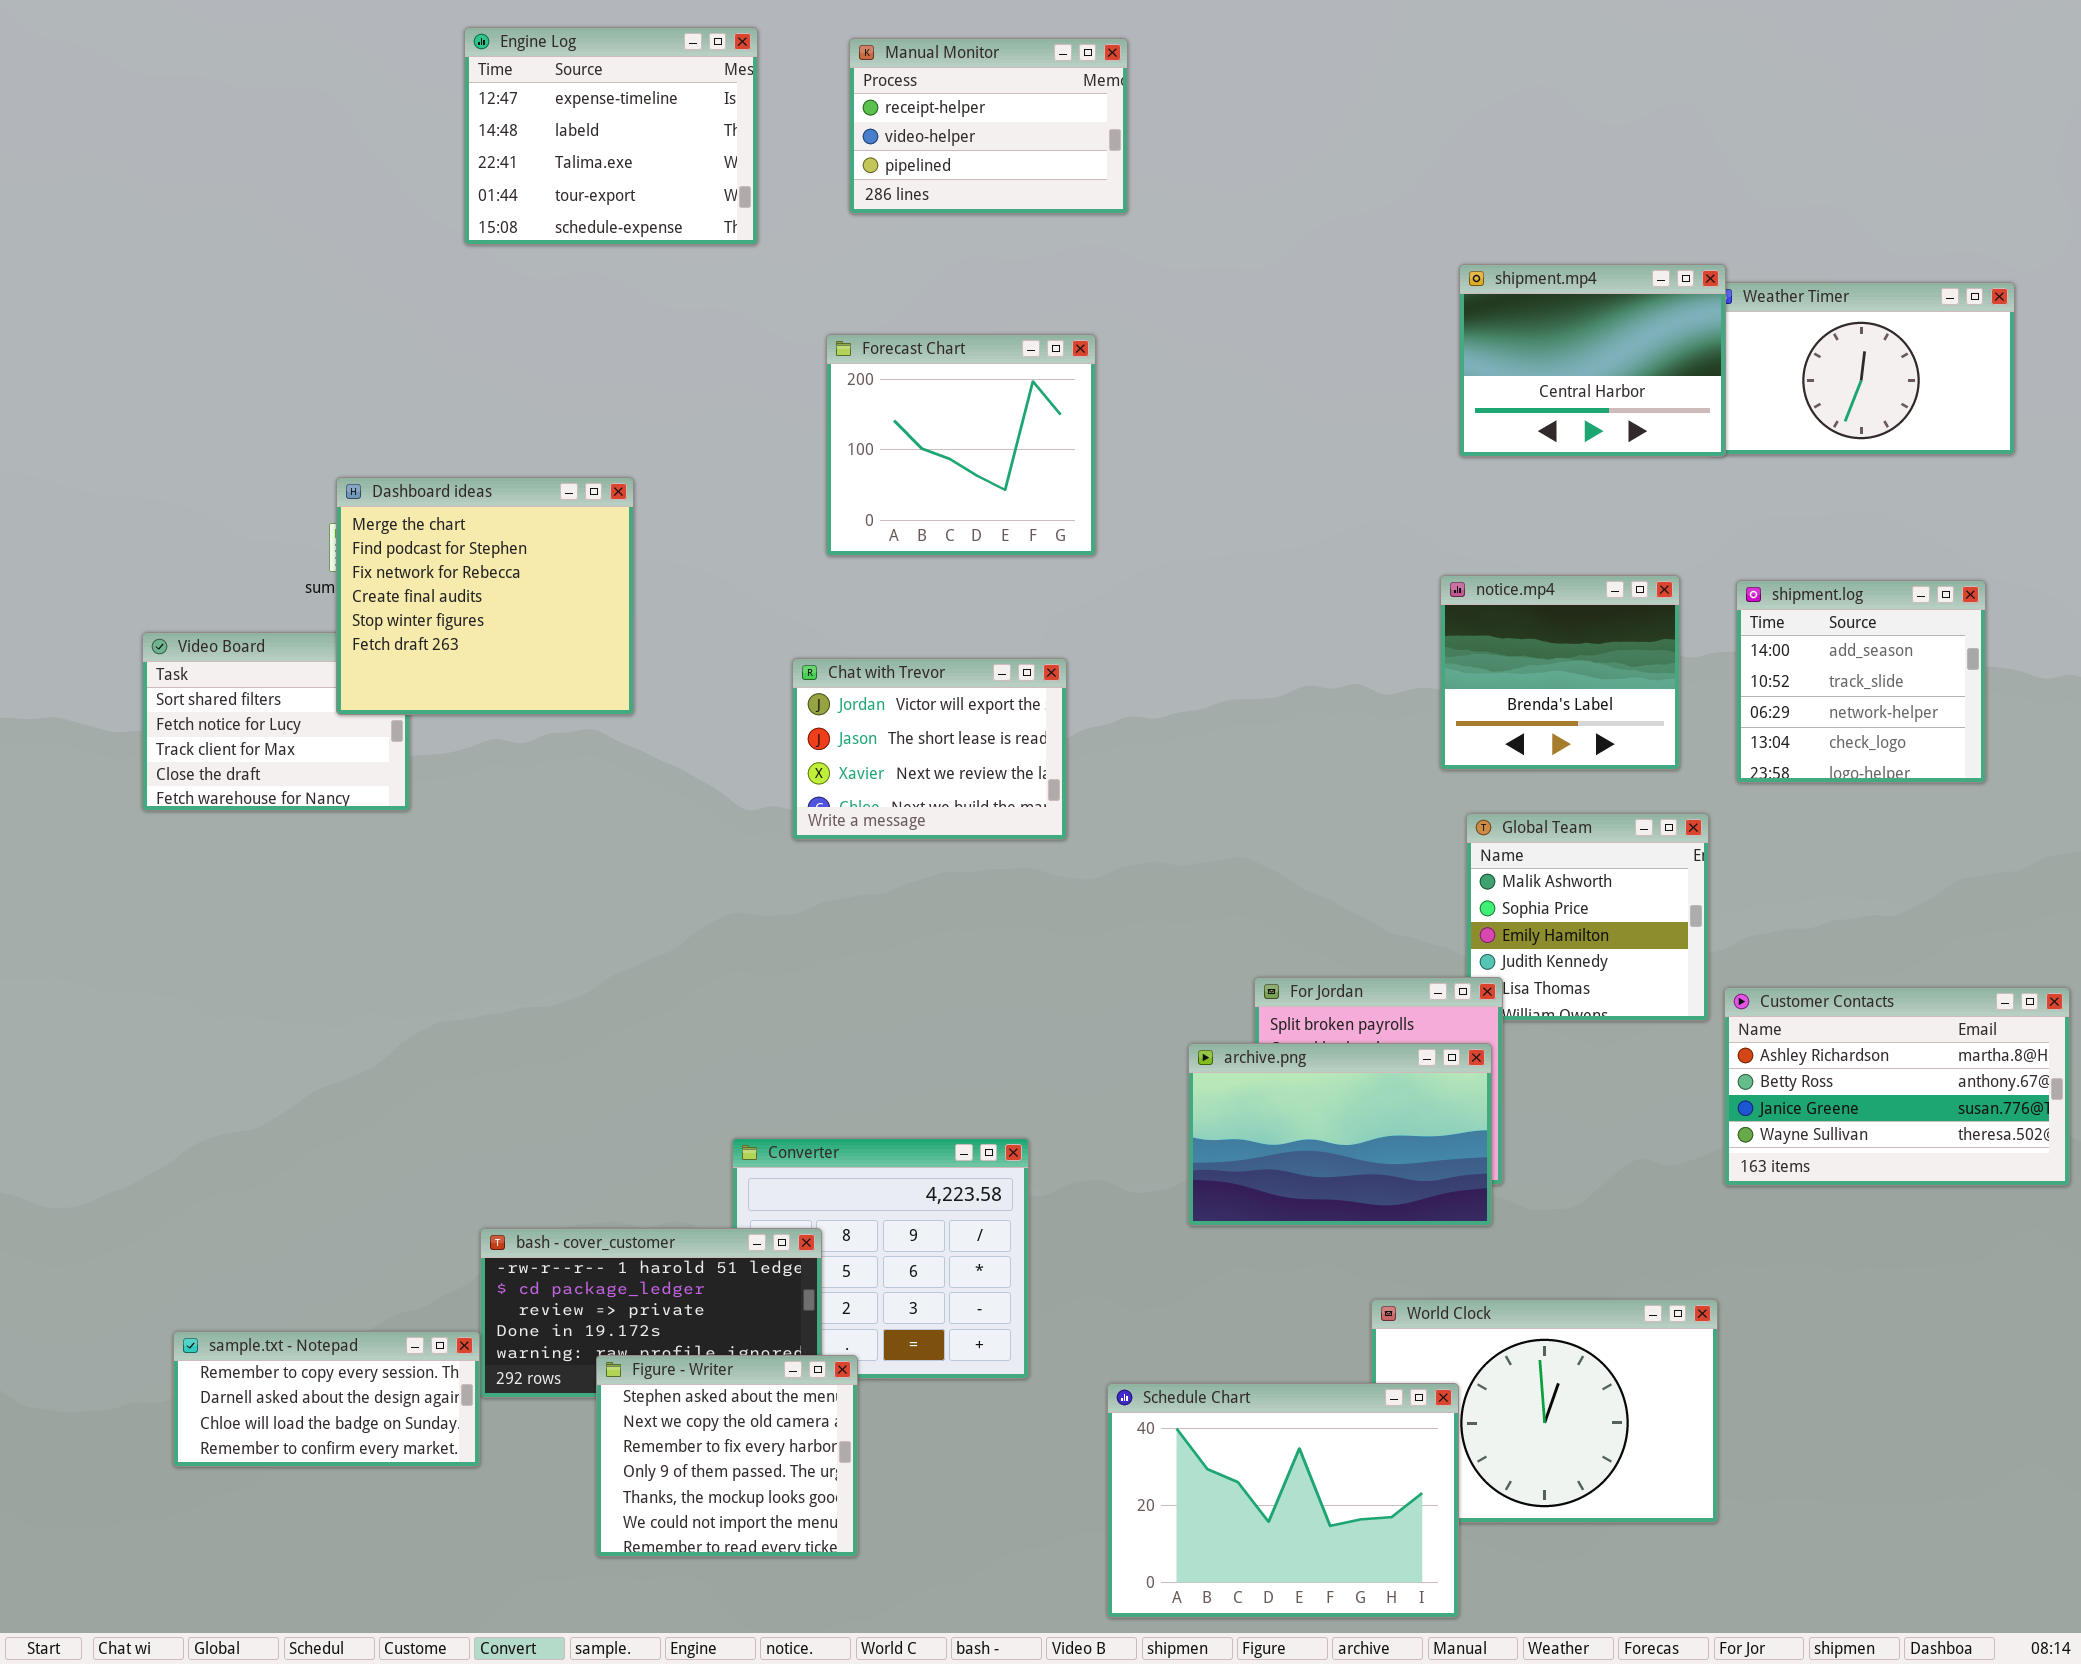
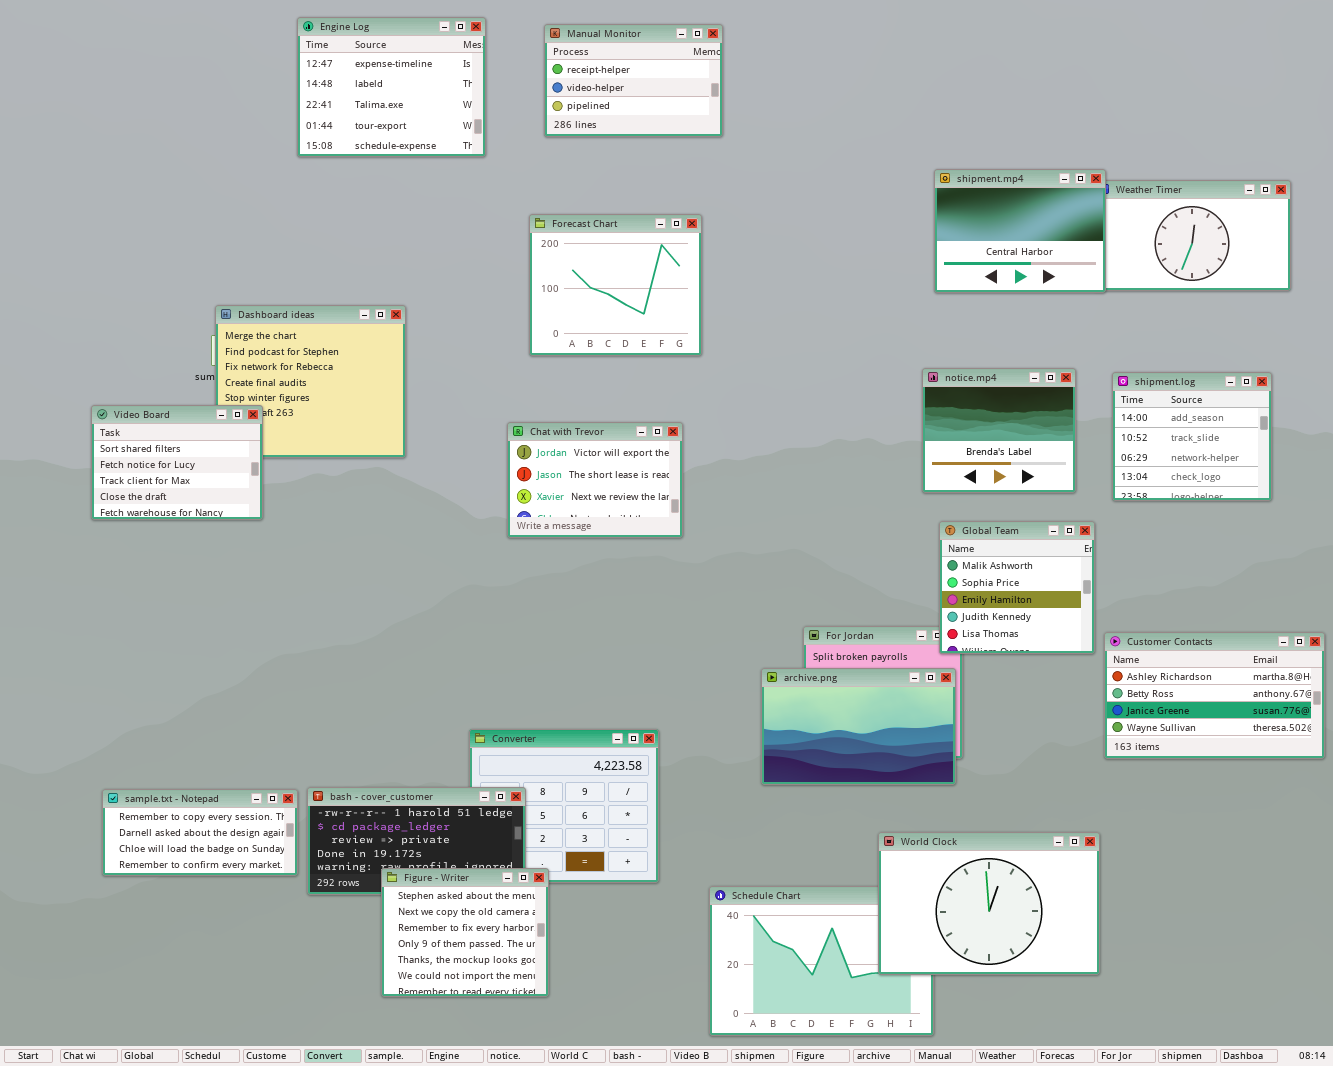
Video Board: [142,632,410,811] -> [91,405,263,520], raised
Global Team: [1466,813,1709,1021] -> [939,521,1095,654], raised
World Clock: [1371,1299,1718,1523] -> [878,832,1100,975], raised
sample.txt - Notepad: [173,1331,480,1467] -> [102,789,298,876], moved

